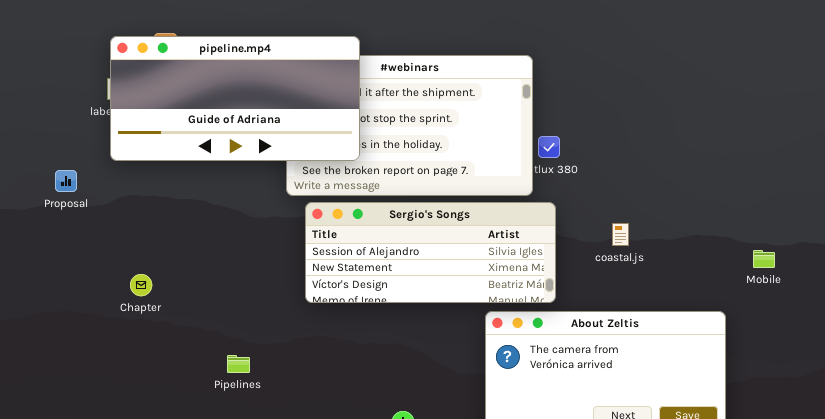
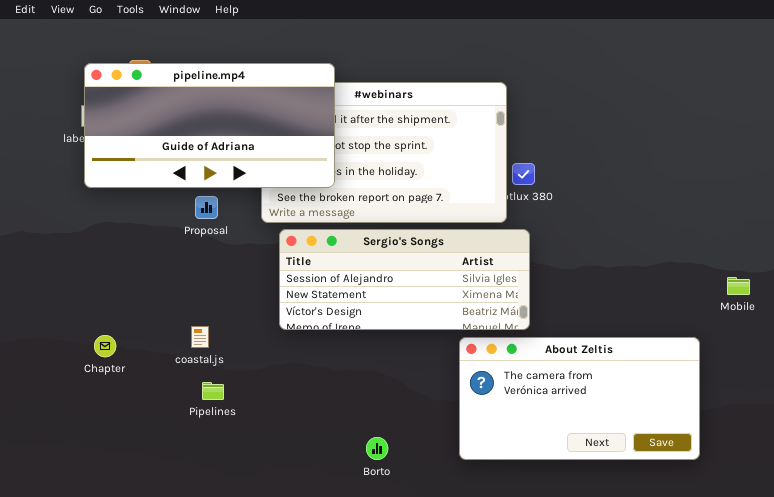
Proposal: [55,170,77,192] -> [195,196,218,219], moved
coastal.js: [612,223,629,246] -> [191,326,209,348], moved
Chapter: [130,274,152,296] -> [94,335,116,357], moved

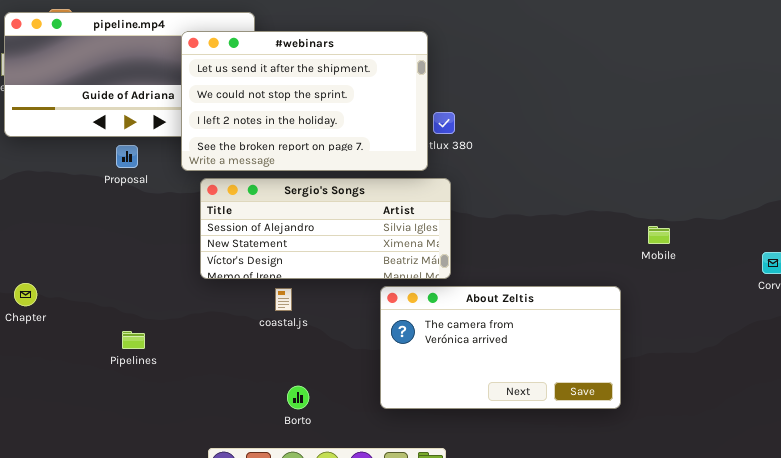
#webinars: [261,82,507,223] -> [181,31,428,171], raised
coastal.js: [191,326,209,348] -> [275,288,292,311], moved

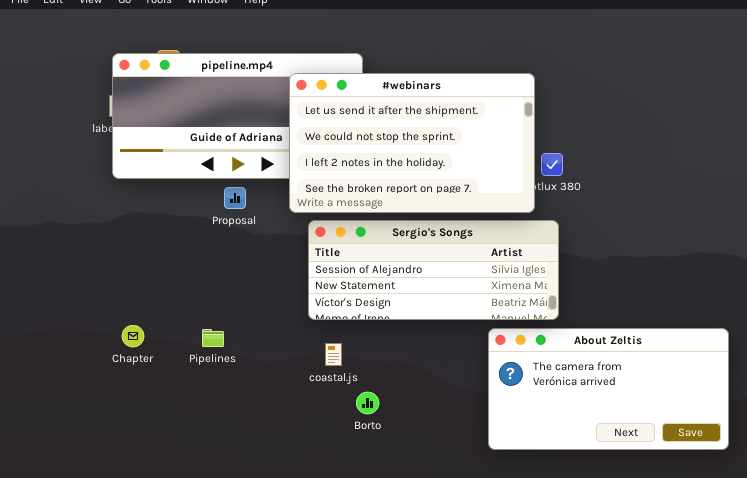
coastal.js: [275,288,292,311] -> [325,343,342,366], moved
Pipelines: [122,331,145,349] -> [202,329,224,347], moved
Borto: [287,386,309,409] -> [356,392,379,414], moved

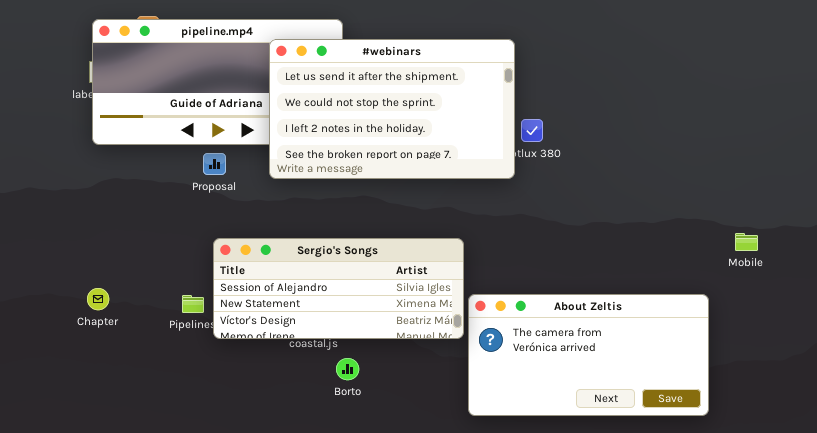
Sergio's Songs: [308,220,559,320] -> [213,238,464,339], moved
Chapter: [122,325,144,347] -> [87,288,109,310], moved

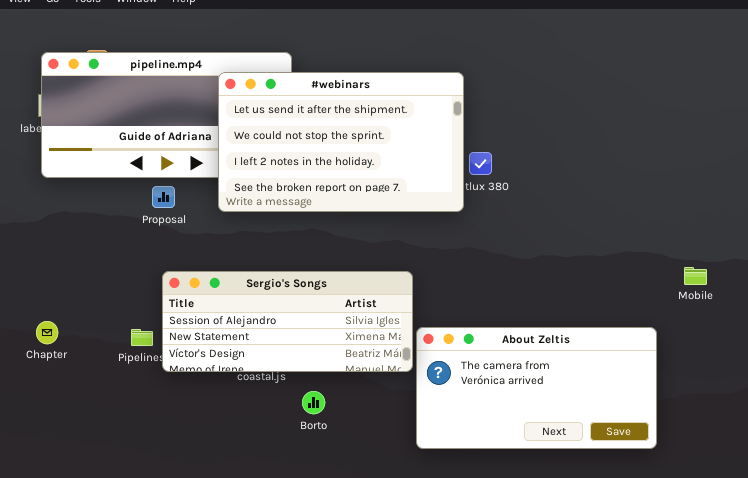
Borto: [336,358,359,380] -> [302,391,325,414], moved

